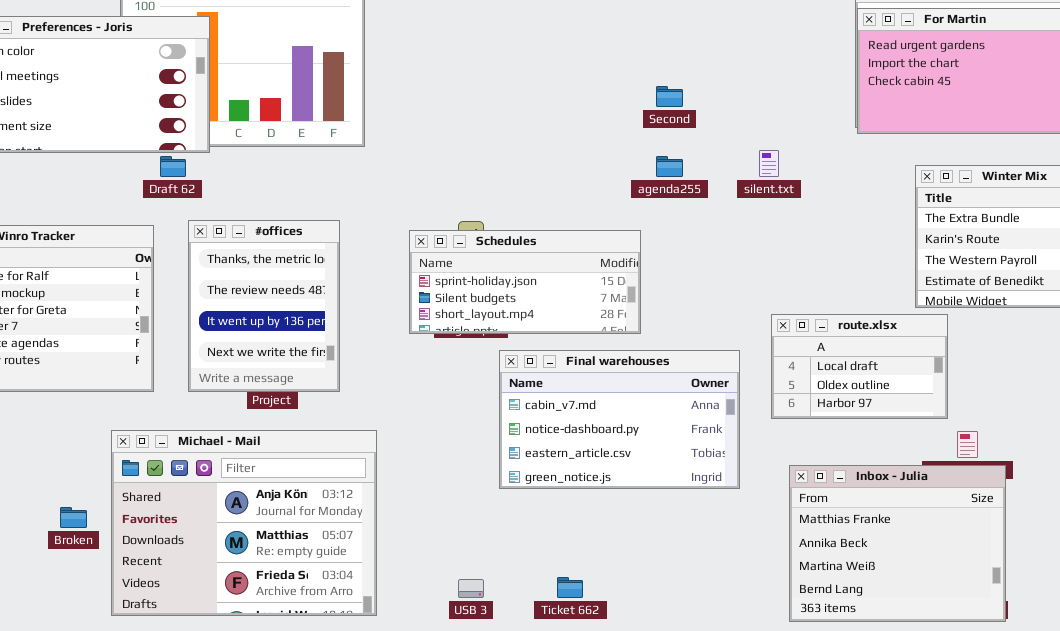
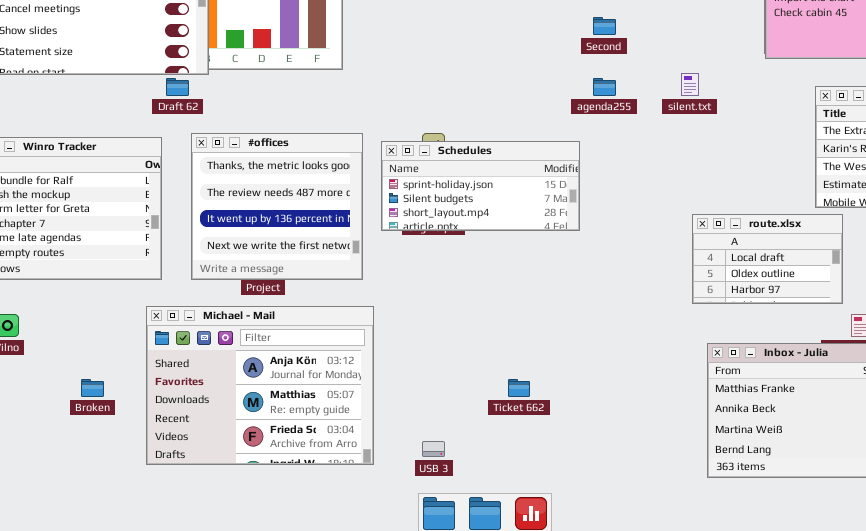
#offices: [188,220,340,392] -> [191,133,363,280], resized
Final warehouses: [499,350,740,489] -> none, closed
Michael - Mail: [111,430,377,616] -> [146,306,374,465], moved
Ticket 662: [557,577,583,598] -> [508,379,530,397], moved

